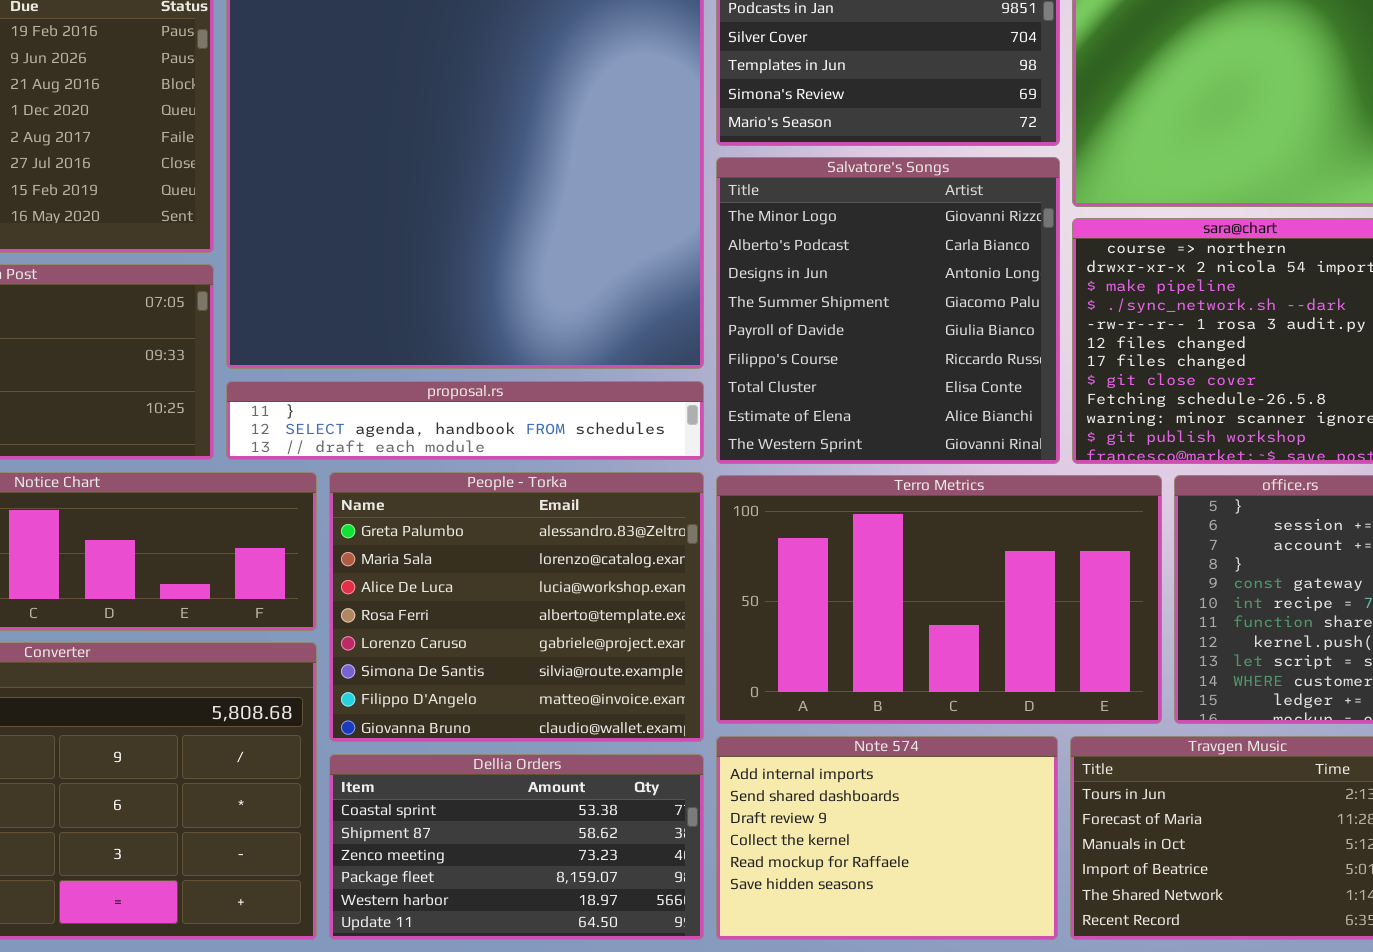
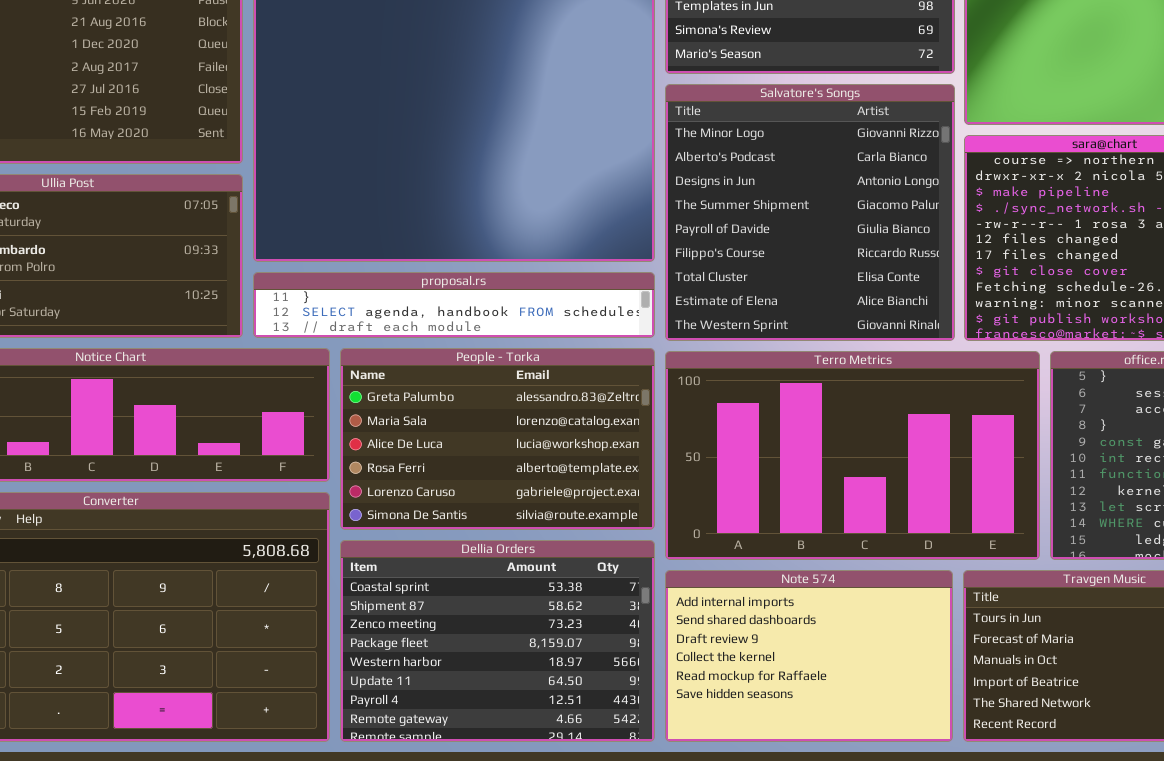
People - Torka: [329,472,704,742] -> [340,348,655,530], resized
Dellia Orders: [329,754,704,940] -> [340,540,655,742], resized

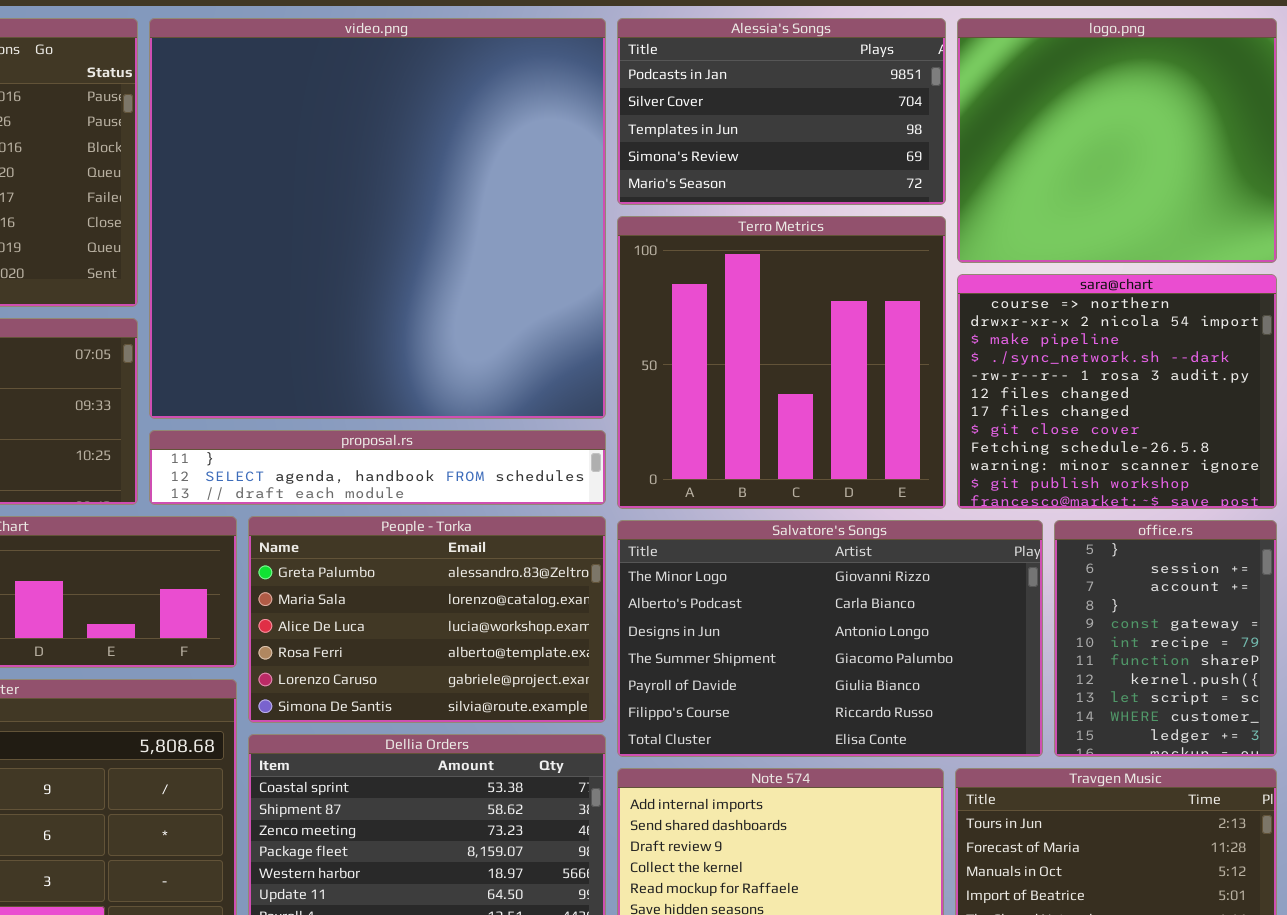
Salvatore's Songs: [665,84,955,341] -> [617,520,1043,757], moved, resized
Terro Metrics: [665,351,1040,560] -> [617,216,946,509], moved, resized

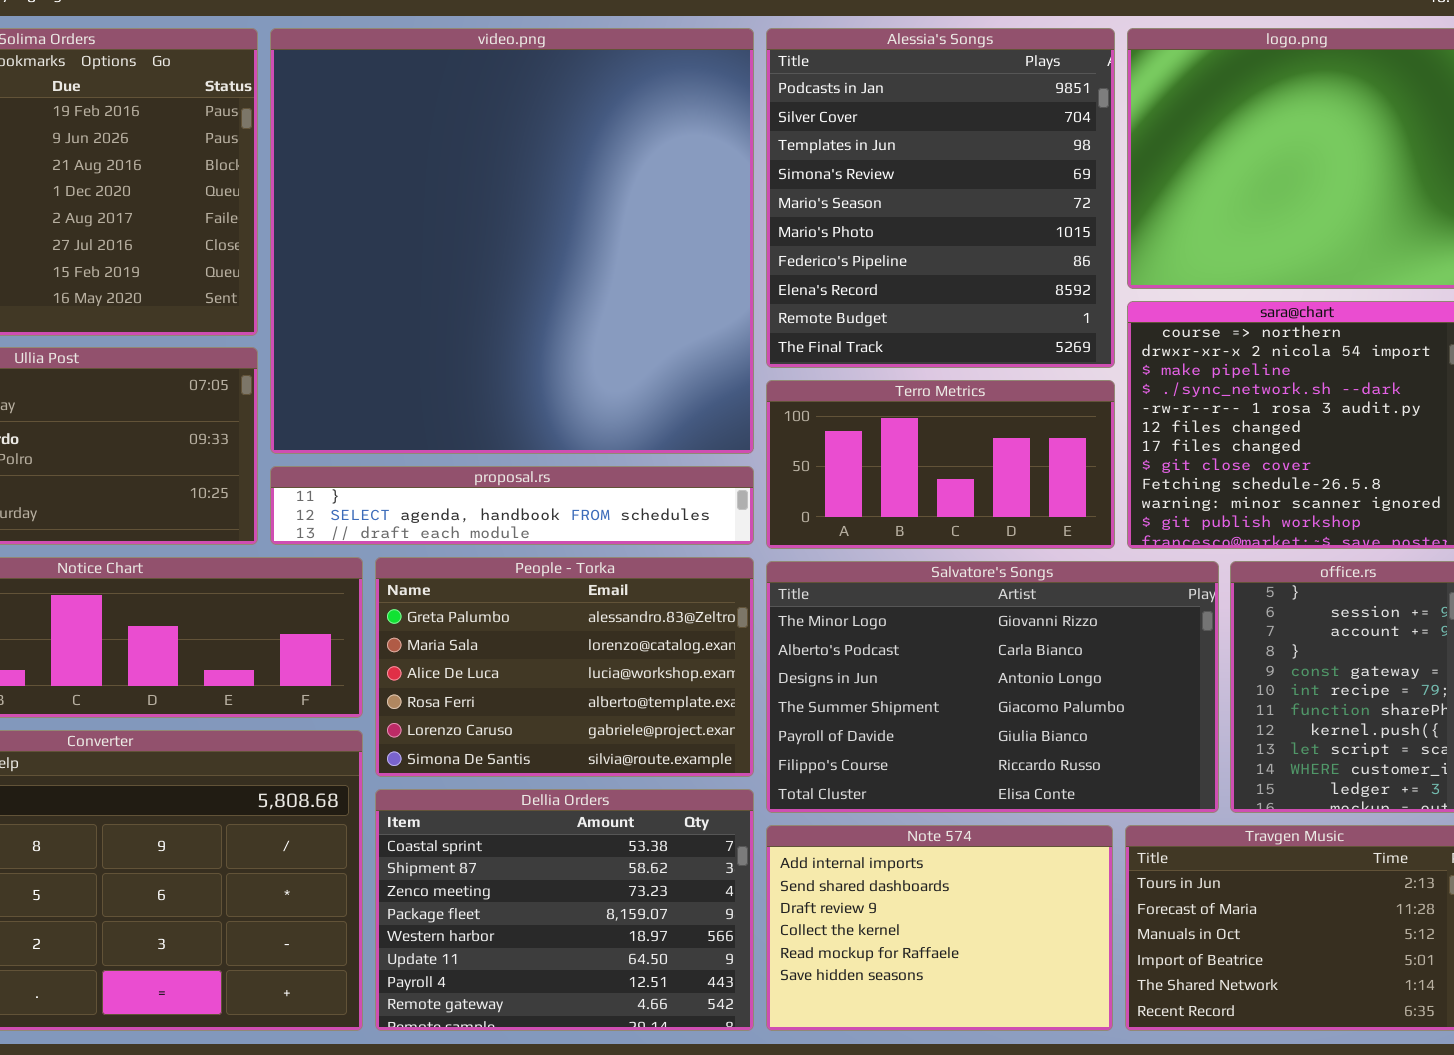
Alessia's Songs: [617,18,946,205] -> [766,28,1115,368], resized
Terro Metrics: [617,216,946,509] -> [766,380,1115,549], resized

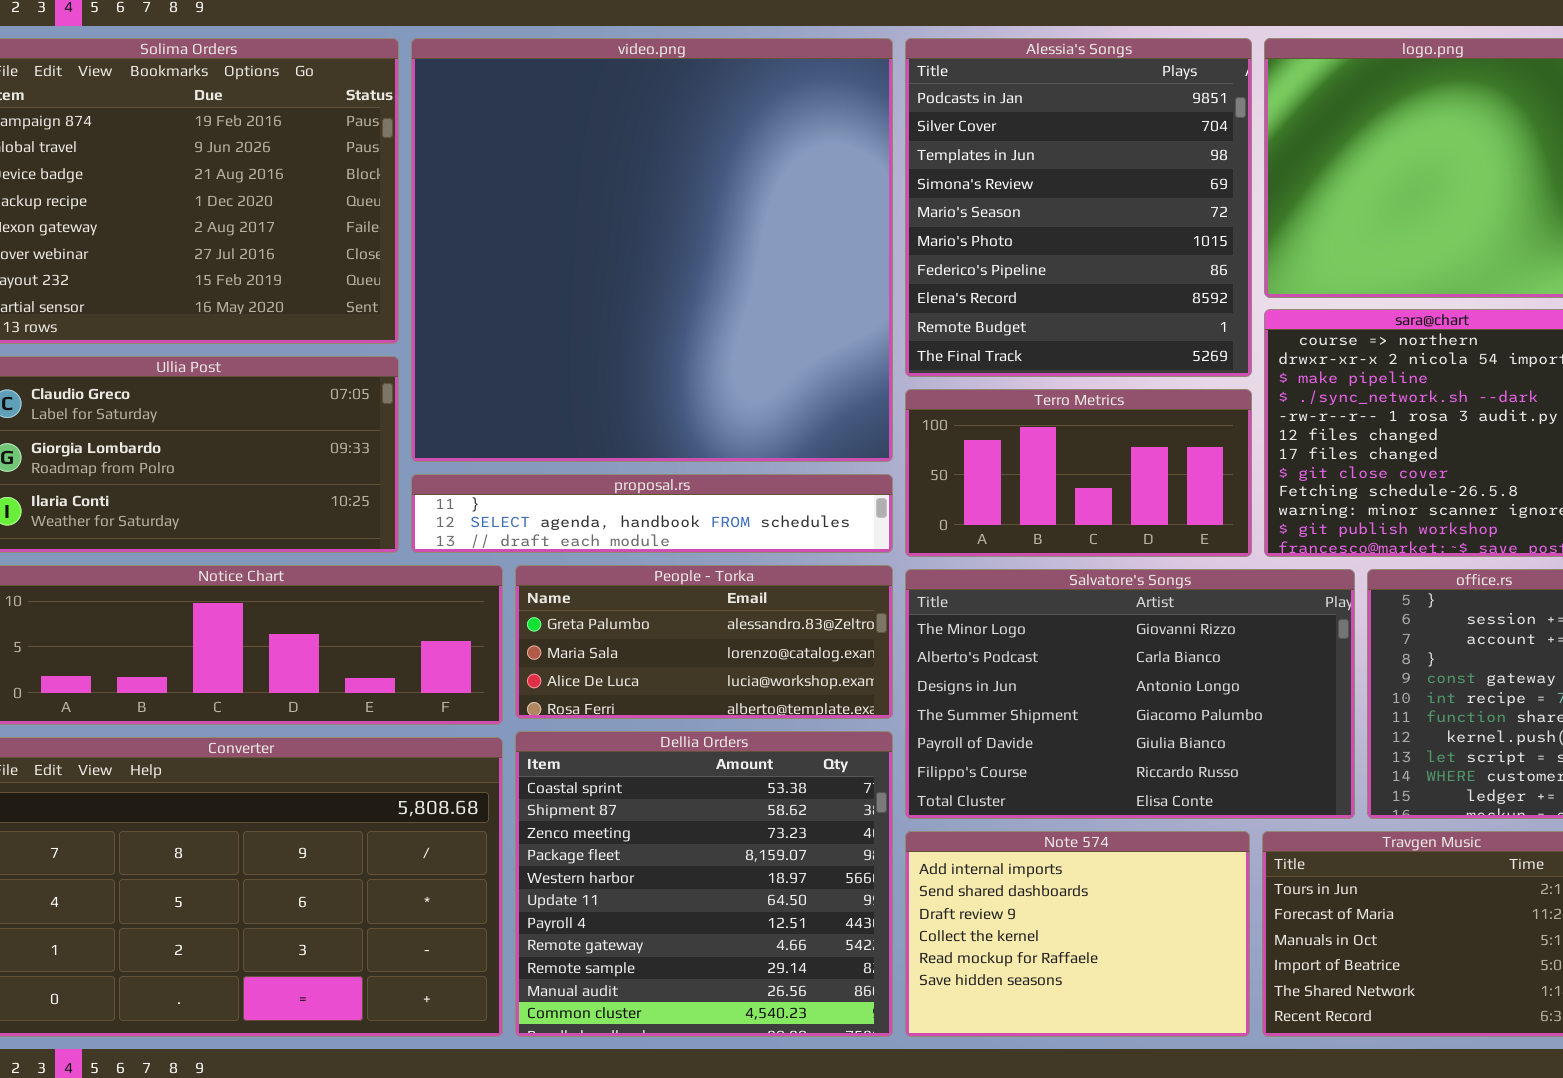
People - Torka: [375,557,754,777] -> [515,565,893,719], resized
Dellia Orders: [375,789,754,1031] -> [515,731,893,1037], resized

